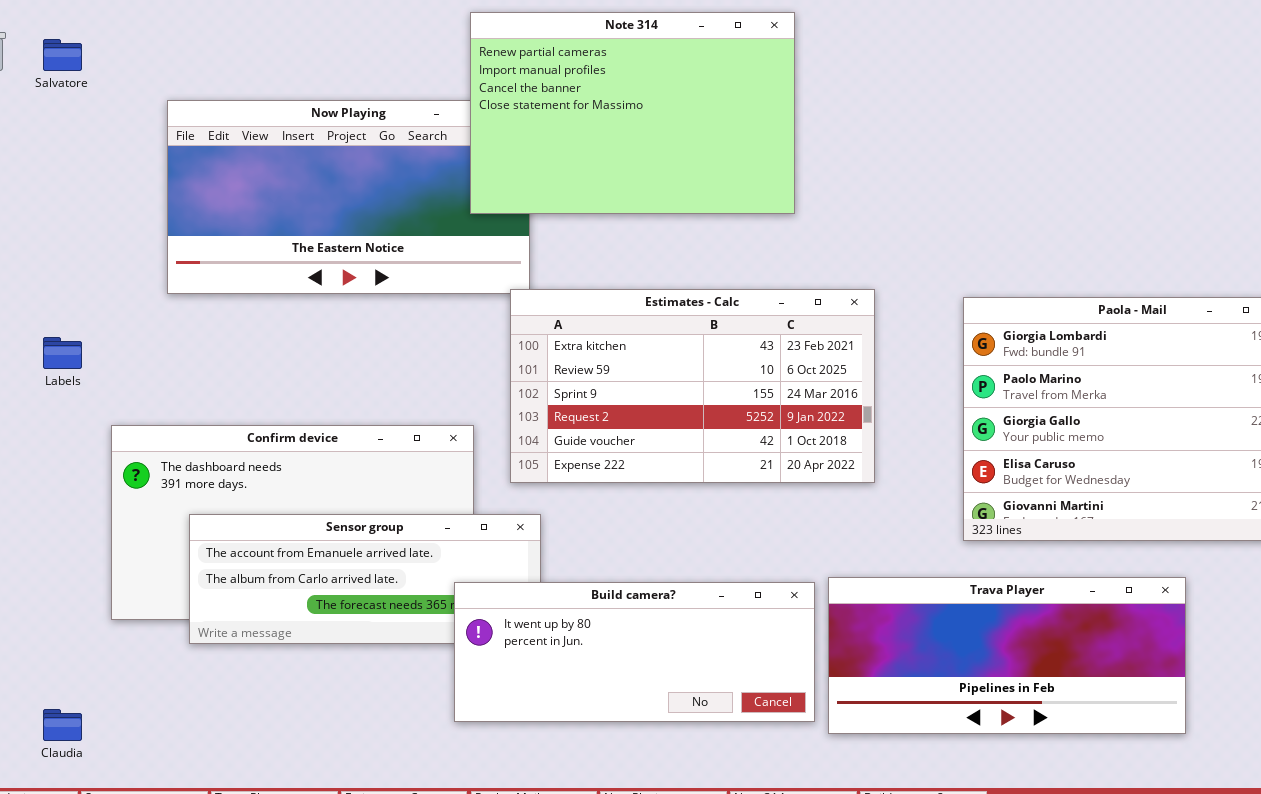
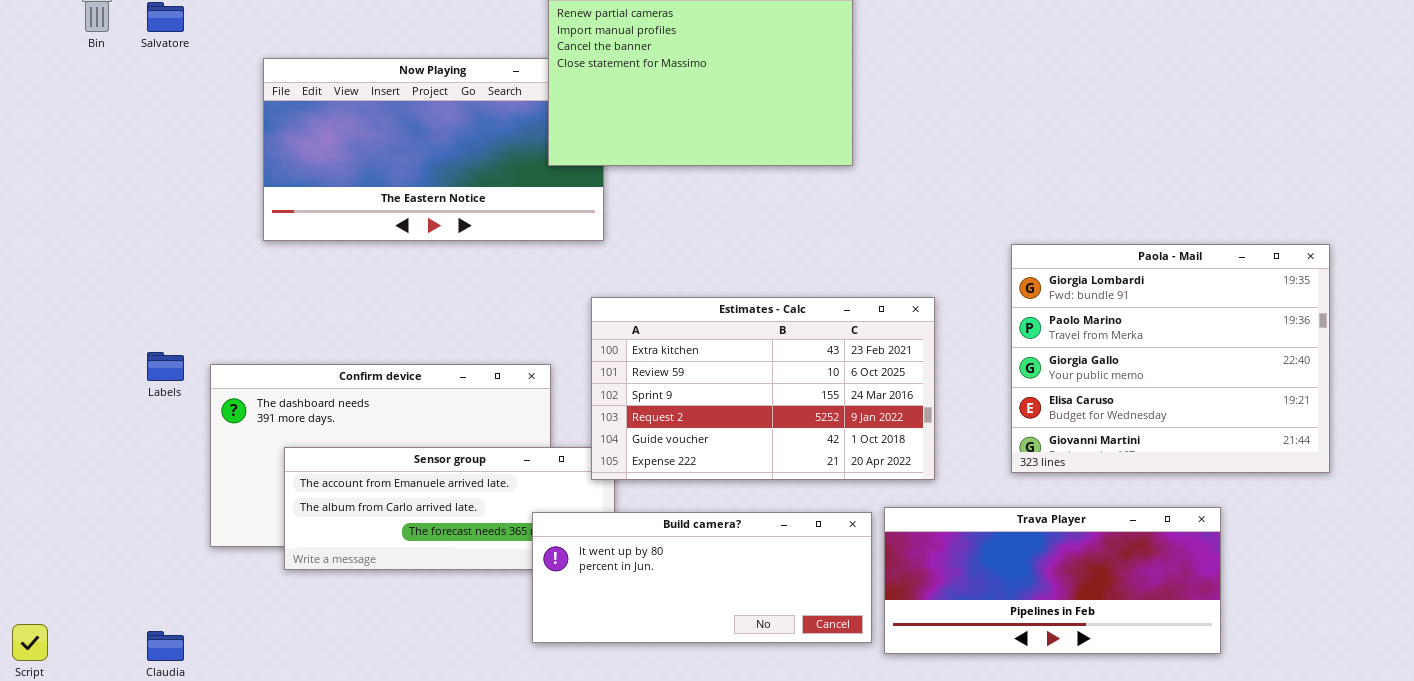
Estimates - Calc: [510,289,875,483] -> [591,297,935,480], moved
Labels: [43,337,82,369] -> [147,352,184,381], moved

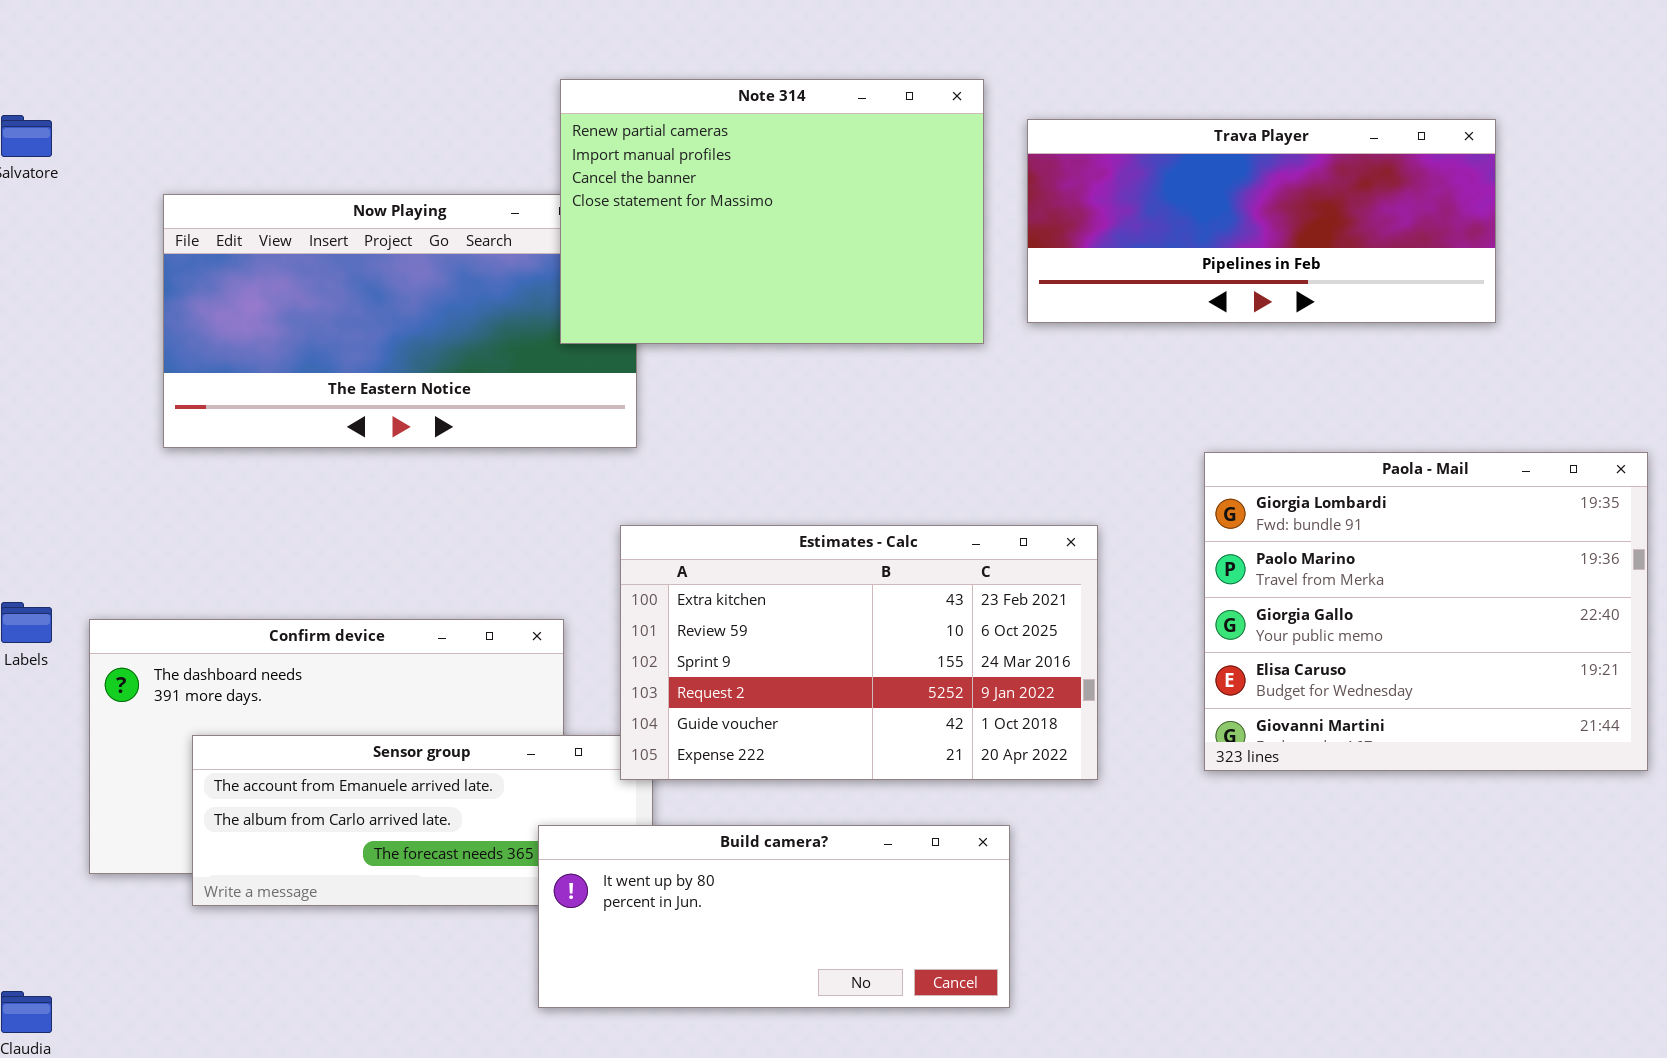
Trava Player: [884,507,1221,654] -> [1027,119,1496,323], moved

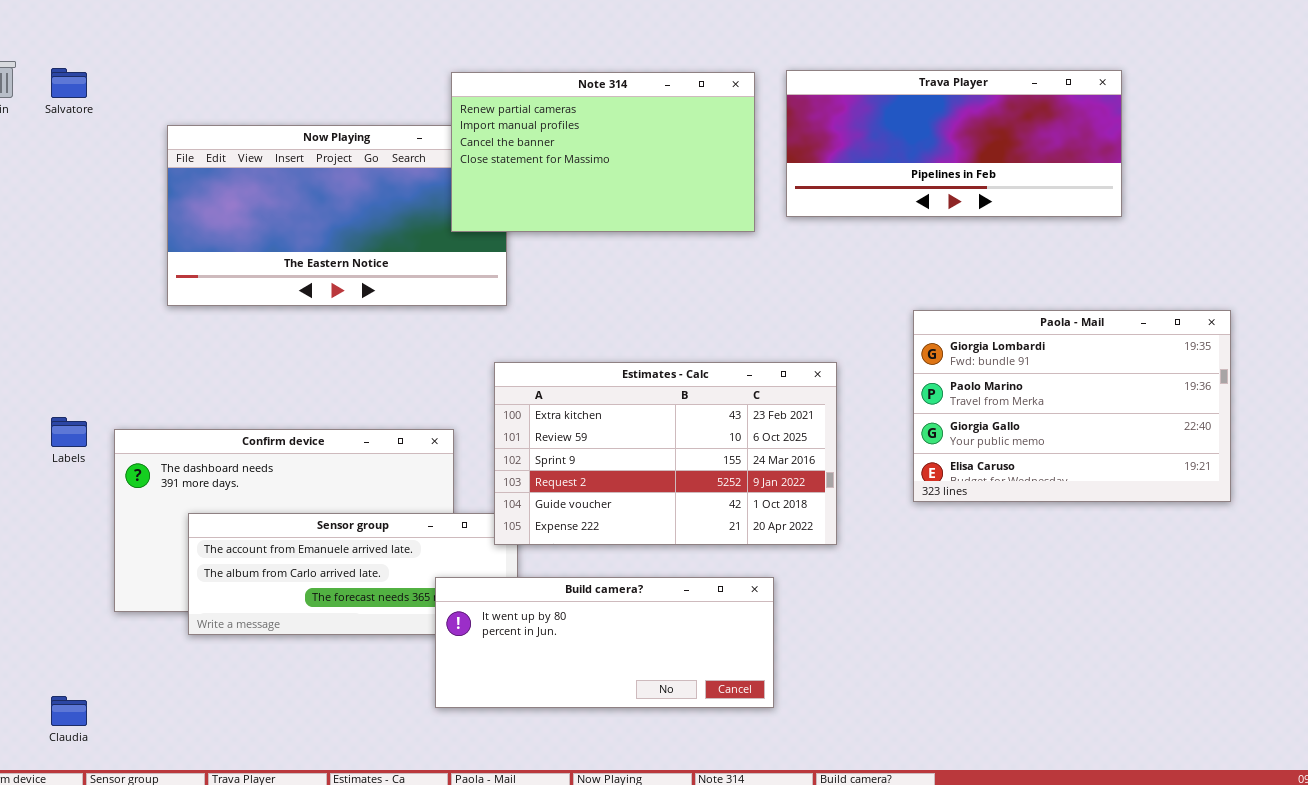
Note 314: [560,79,984,344] -> [451,72,755,232], resized
Paola - Mail: [1204,452,1648,771] -> [913,310,1231,502], resized

